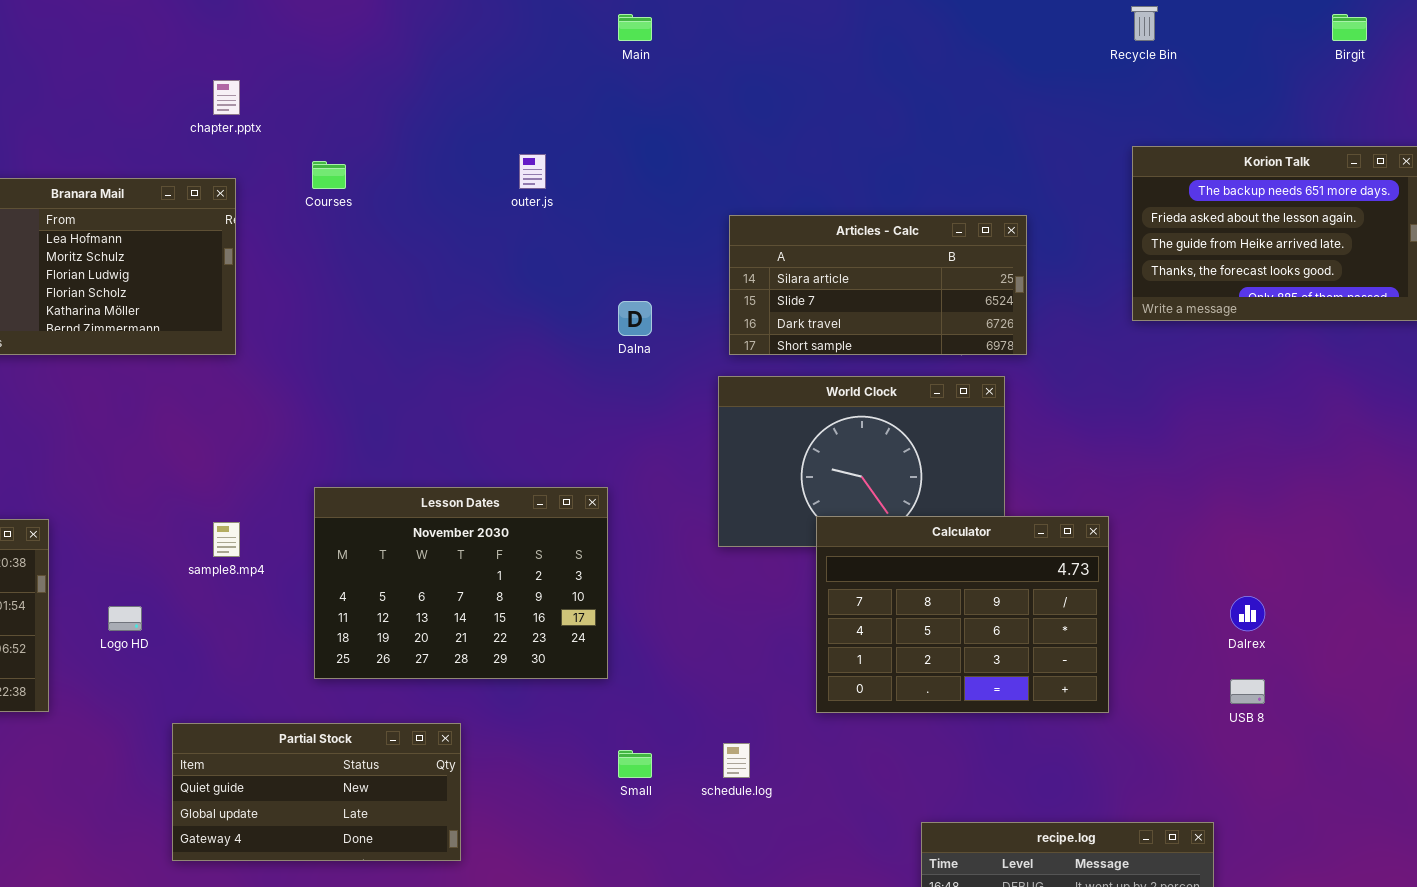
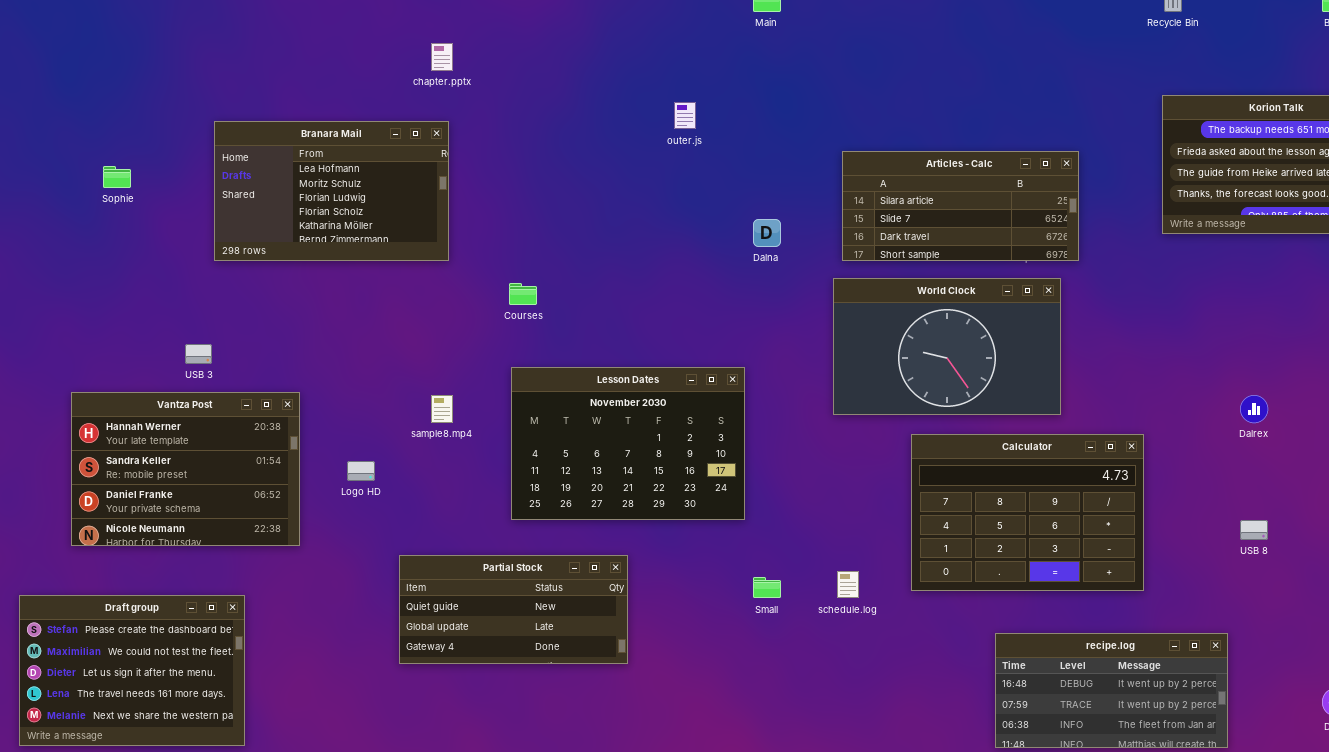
Courses: [312,161,346,189] -> [509,283,537,305], moved
Calculator: [816,516,1109,713] -> [911,434,1144,591], moved
Dalrex: [1230,596,1265,631] -> [1240,395,1268,423], moved

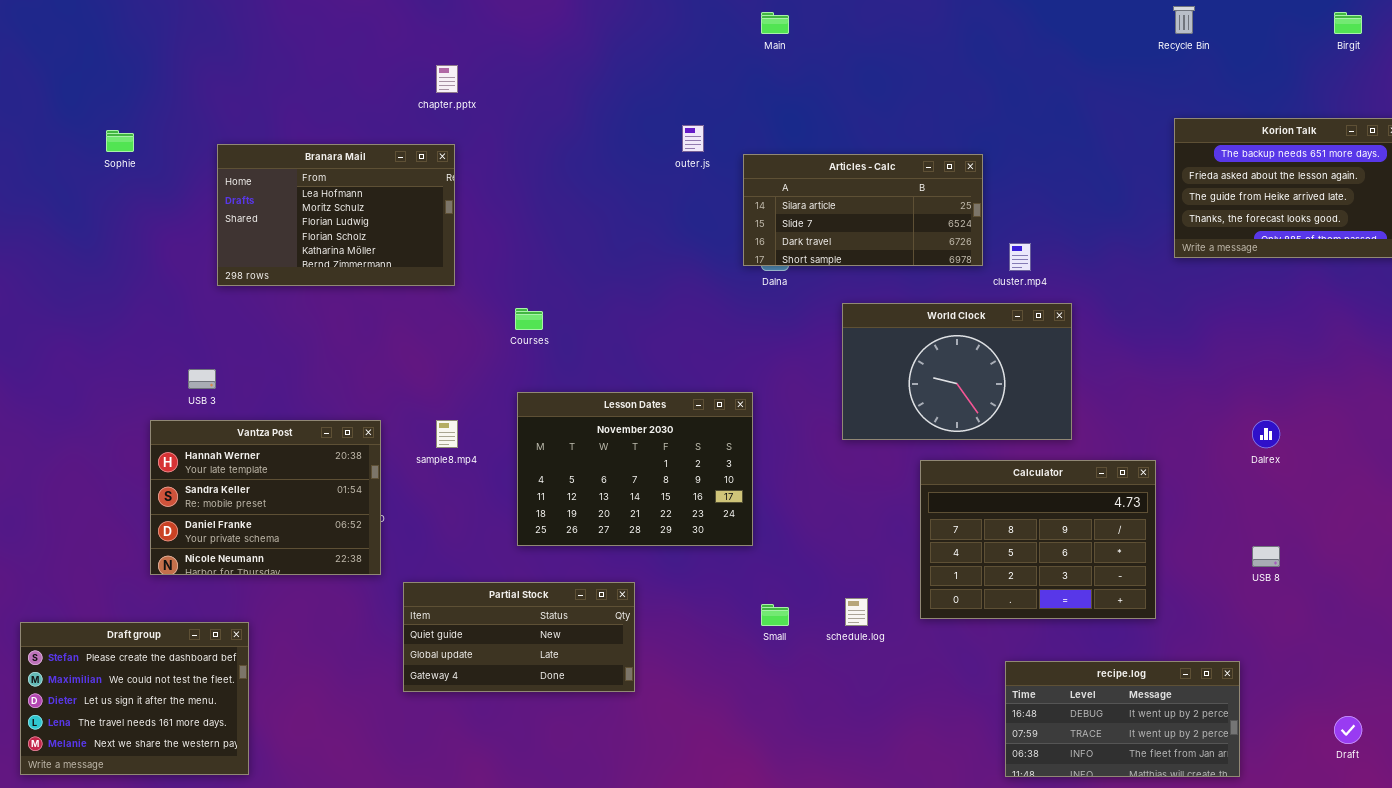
Articles - Calc: [842,151,1079,261] -> [743,154,983,266], moved
Sophie: [103,166,131,188] -> [106,130,134,152], moved
Vantza Post: [71,392,300,546] -> [150,420,381,575], moved

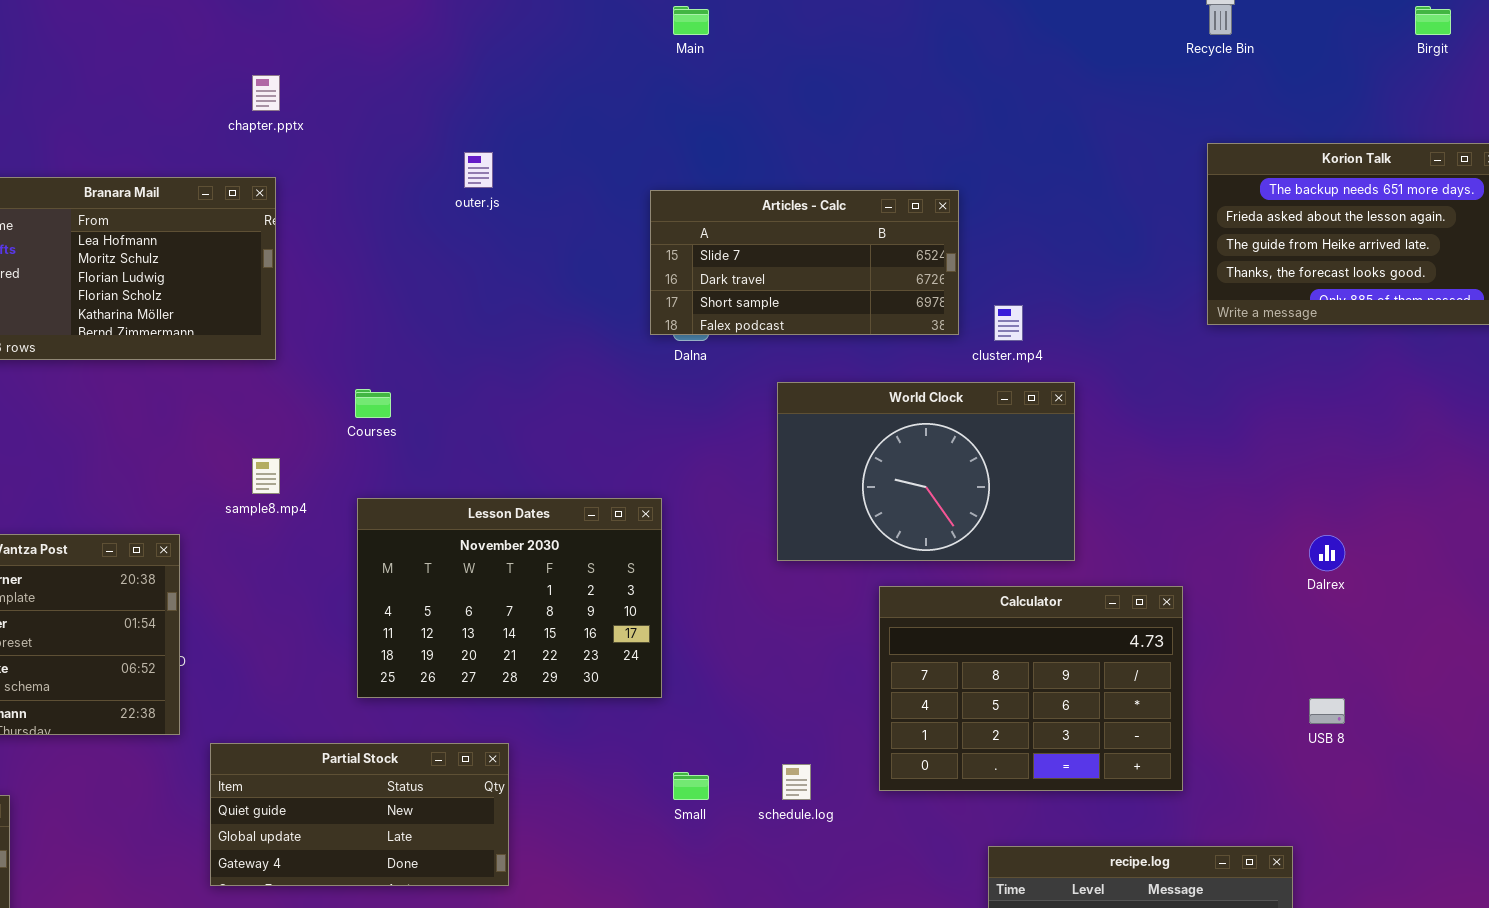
outer.js: [682,125,704,152] -> [464,152,493,188], moved
Articles - Calc: [743,154,983,266] -> [650,190,959,335], scrolled down 1 row
sample8.mp4: [436,420,458,448] -> [252,458,280,494], moved

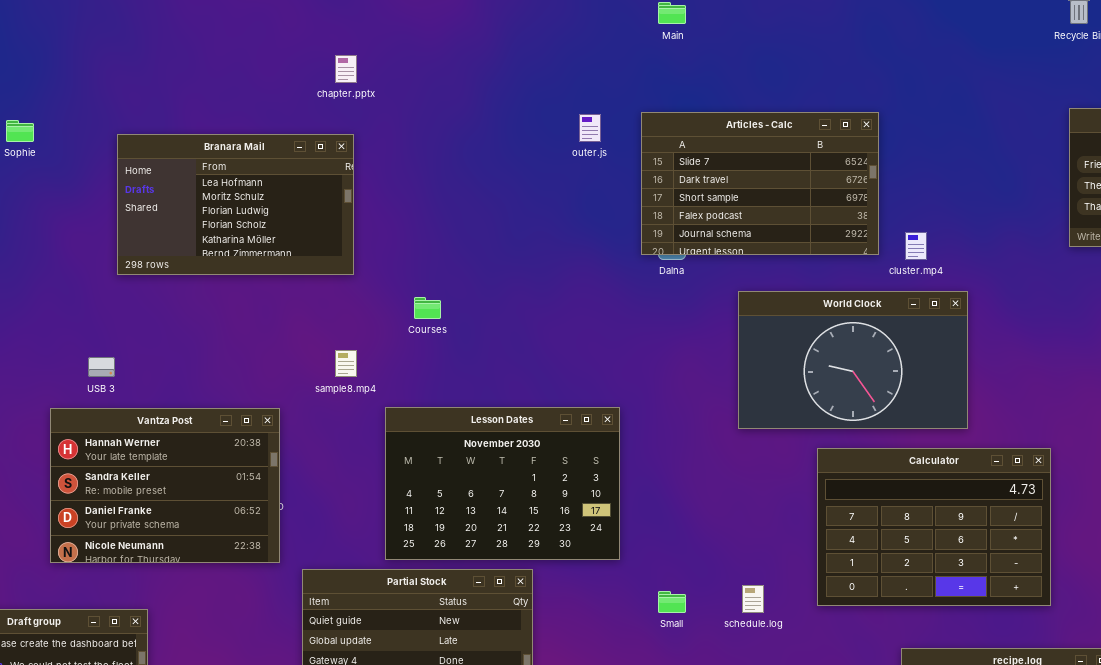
outer.js: [464,152,493,188] -> [579,114,601,142], moved
Articles - Calc: [650,190,959,335] -> [641,112,879,255], resized
Lesson Dates: [357,498,662,698] -> [385,407,620,560], moved

